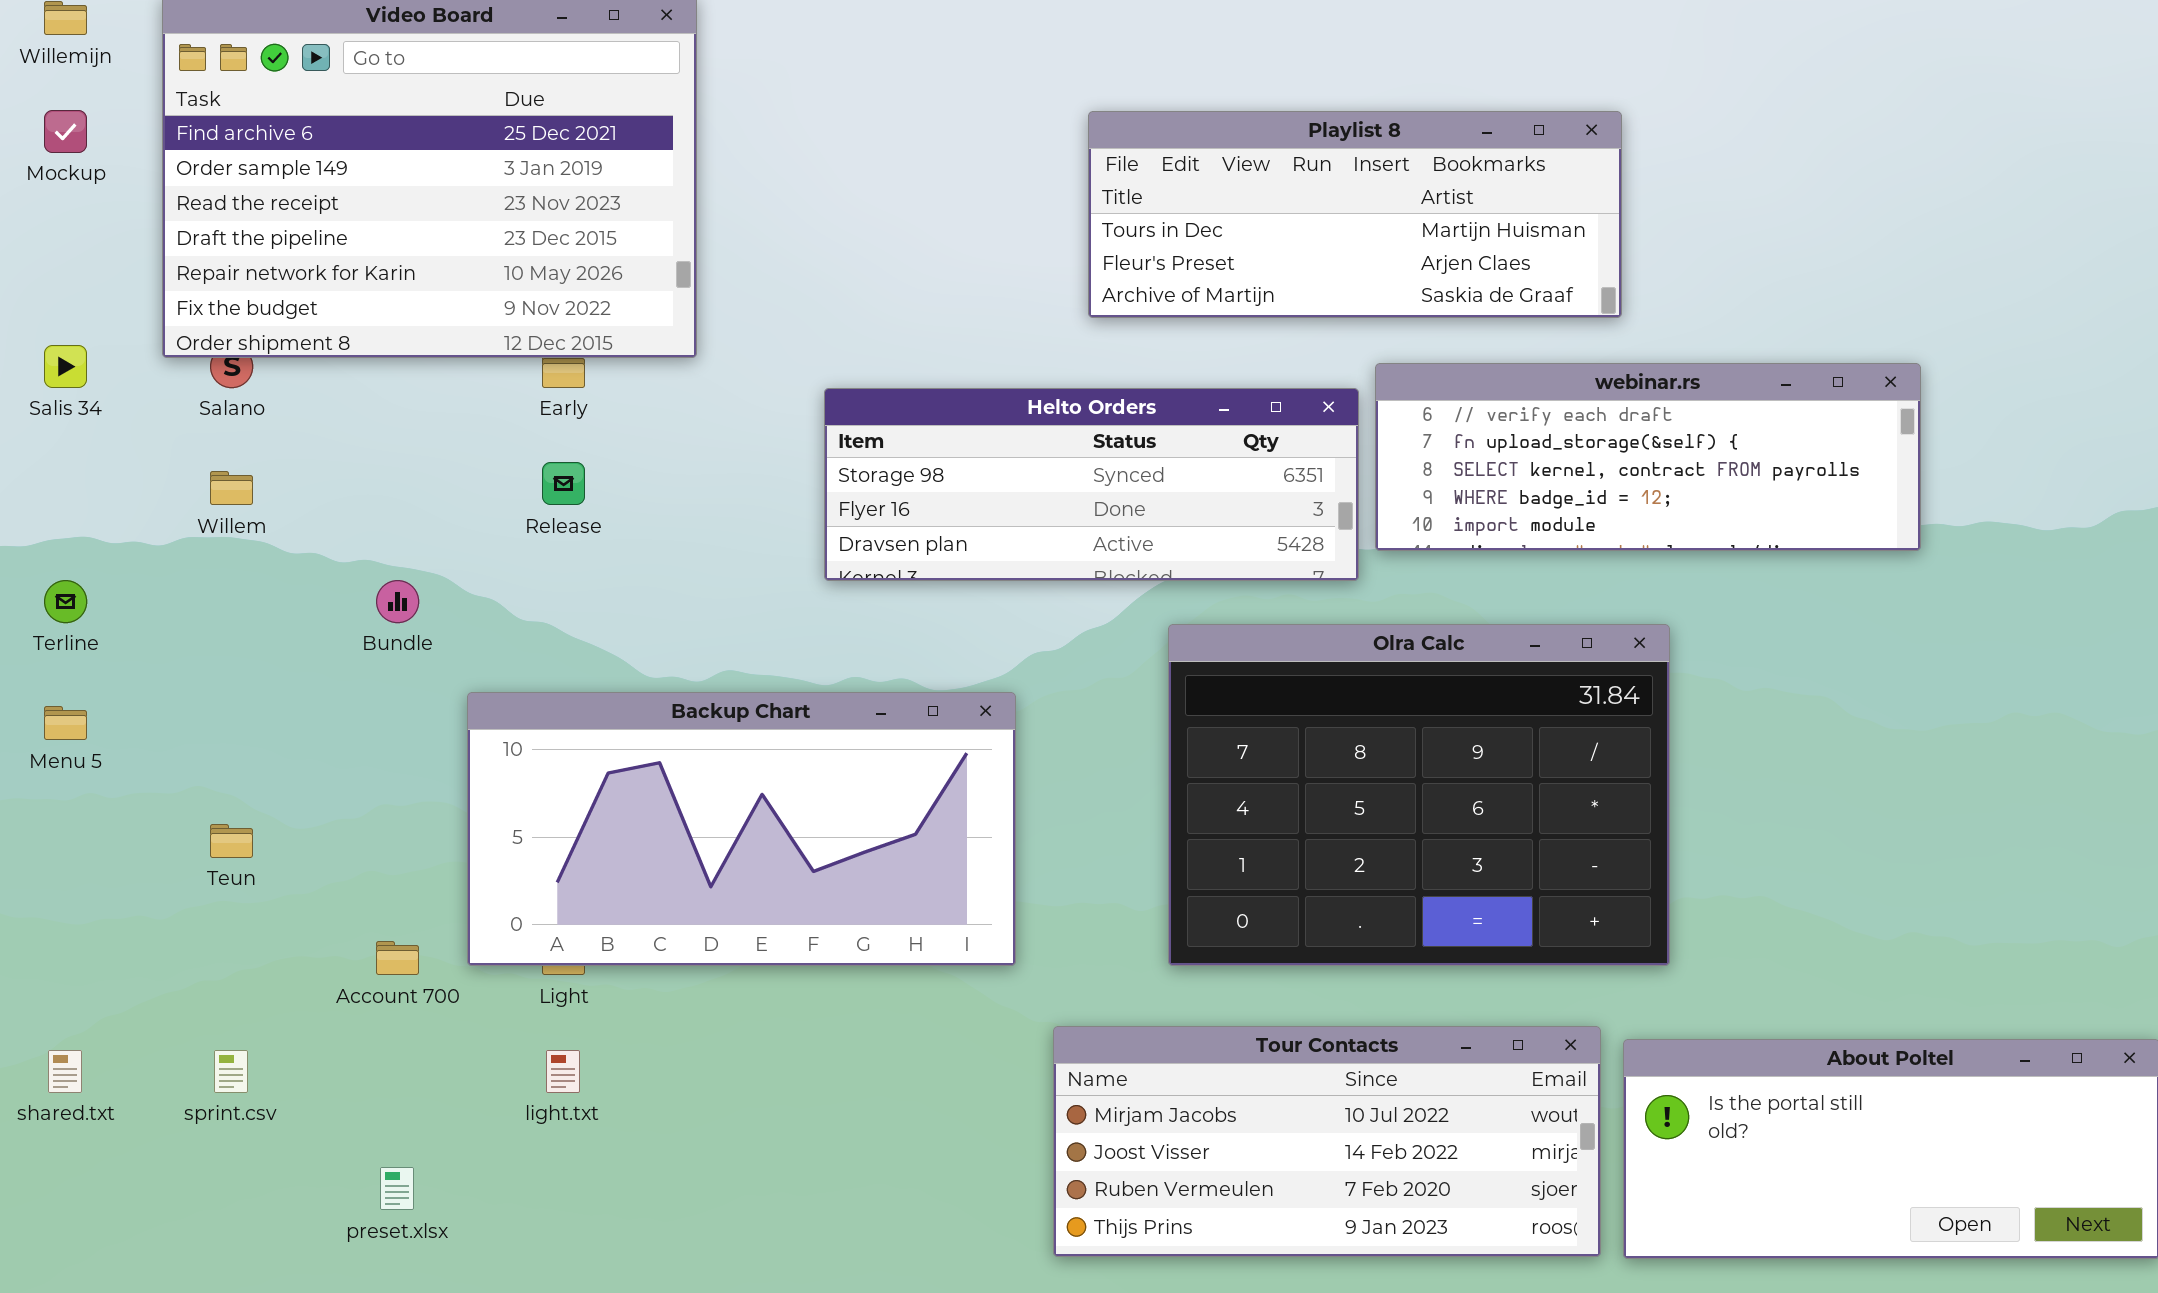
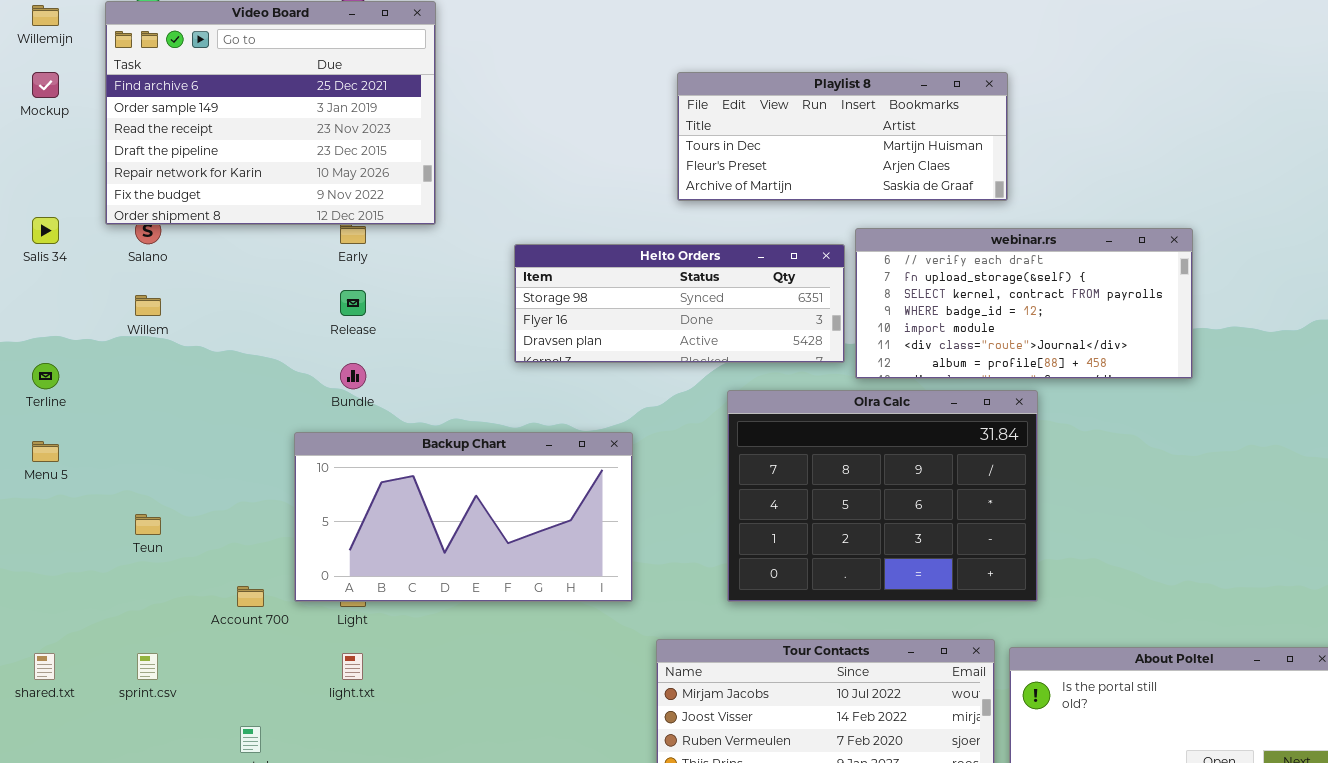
webinar.rs: [1375,363,1921,551] -> [855,228,1193,379], resized
Bundle: [376,580,419,623] -> [340,363,366,389], moved

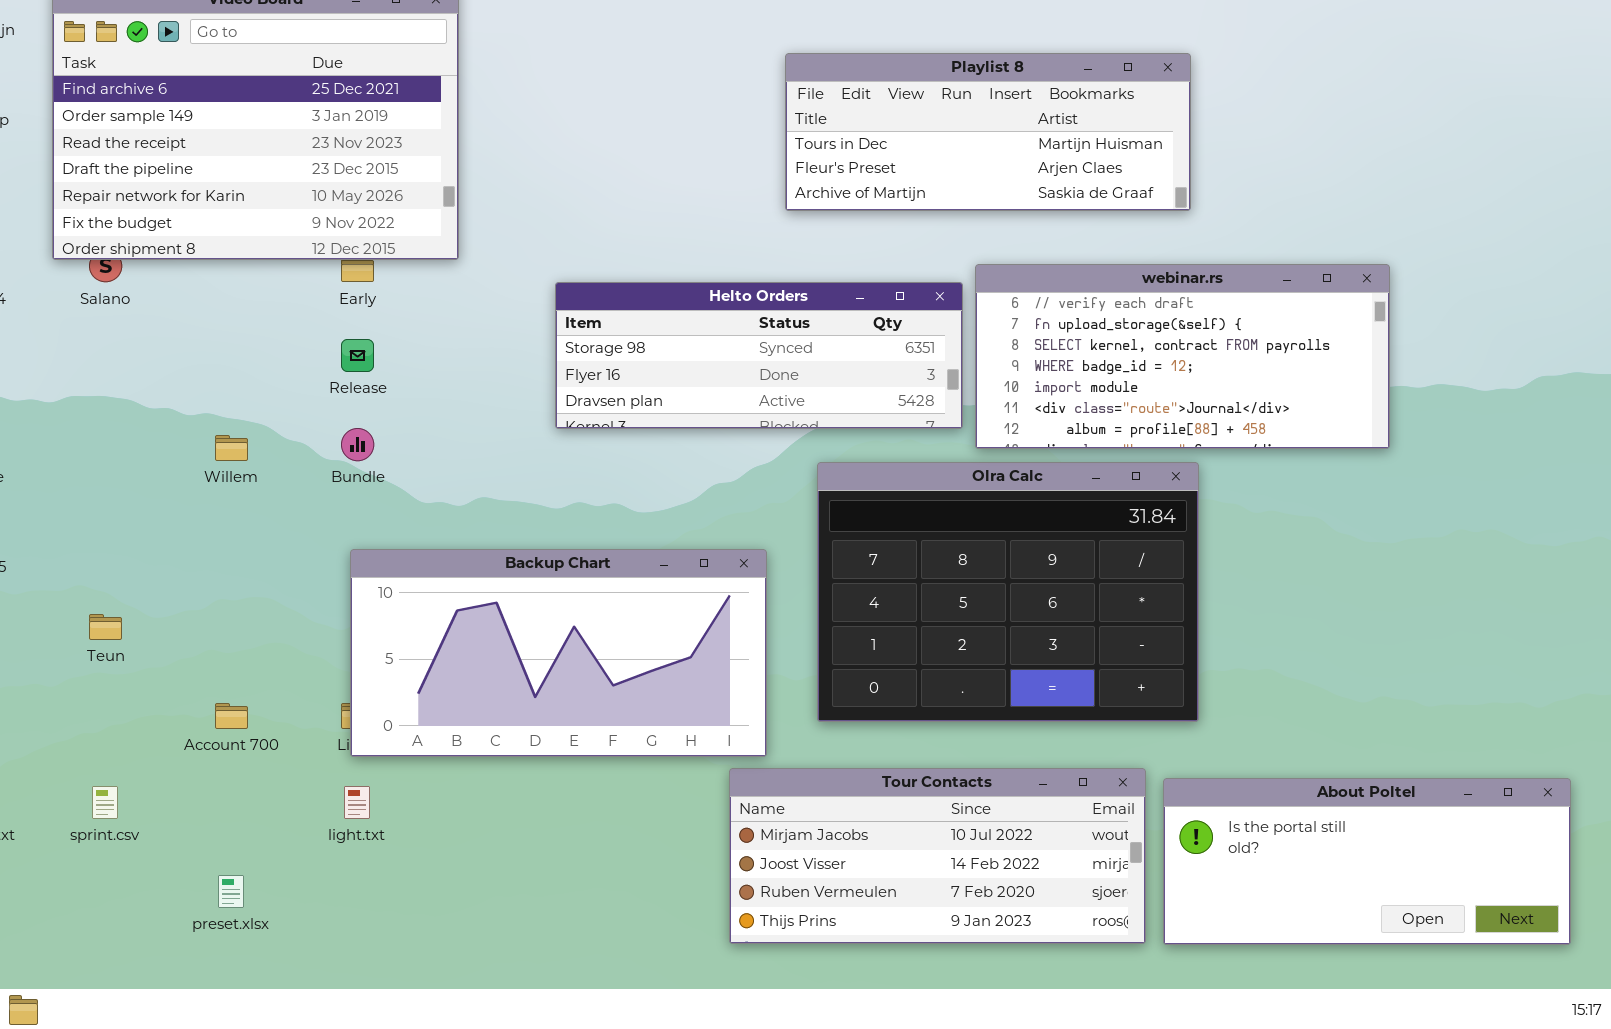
Playlist 8: [677,72,1008,201] -> [785,53,1191,211], moved
Willem: [135,295,161,316] -> [215,435,248,461], moved
Backup Chart: [294,432,633,602] -> [350,549,767,757], moved

